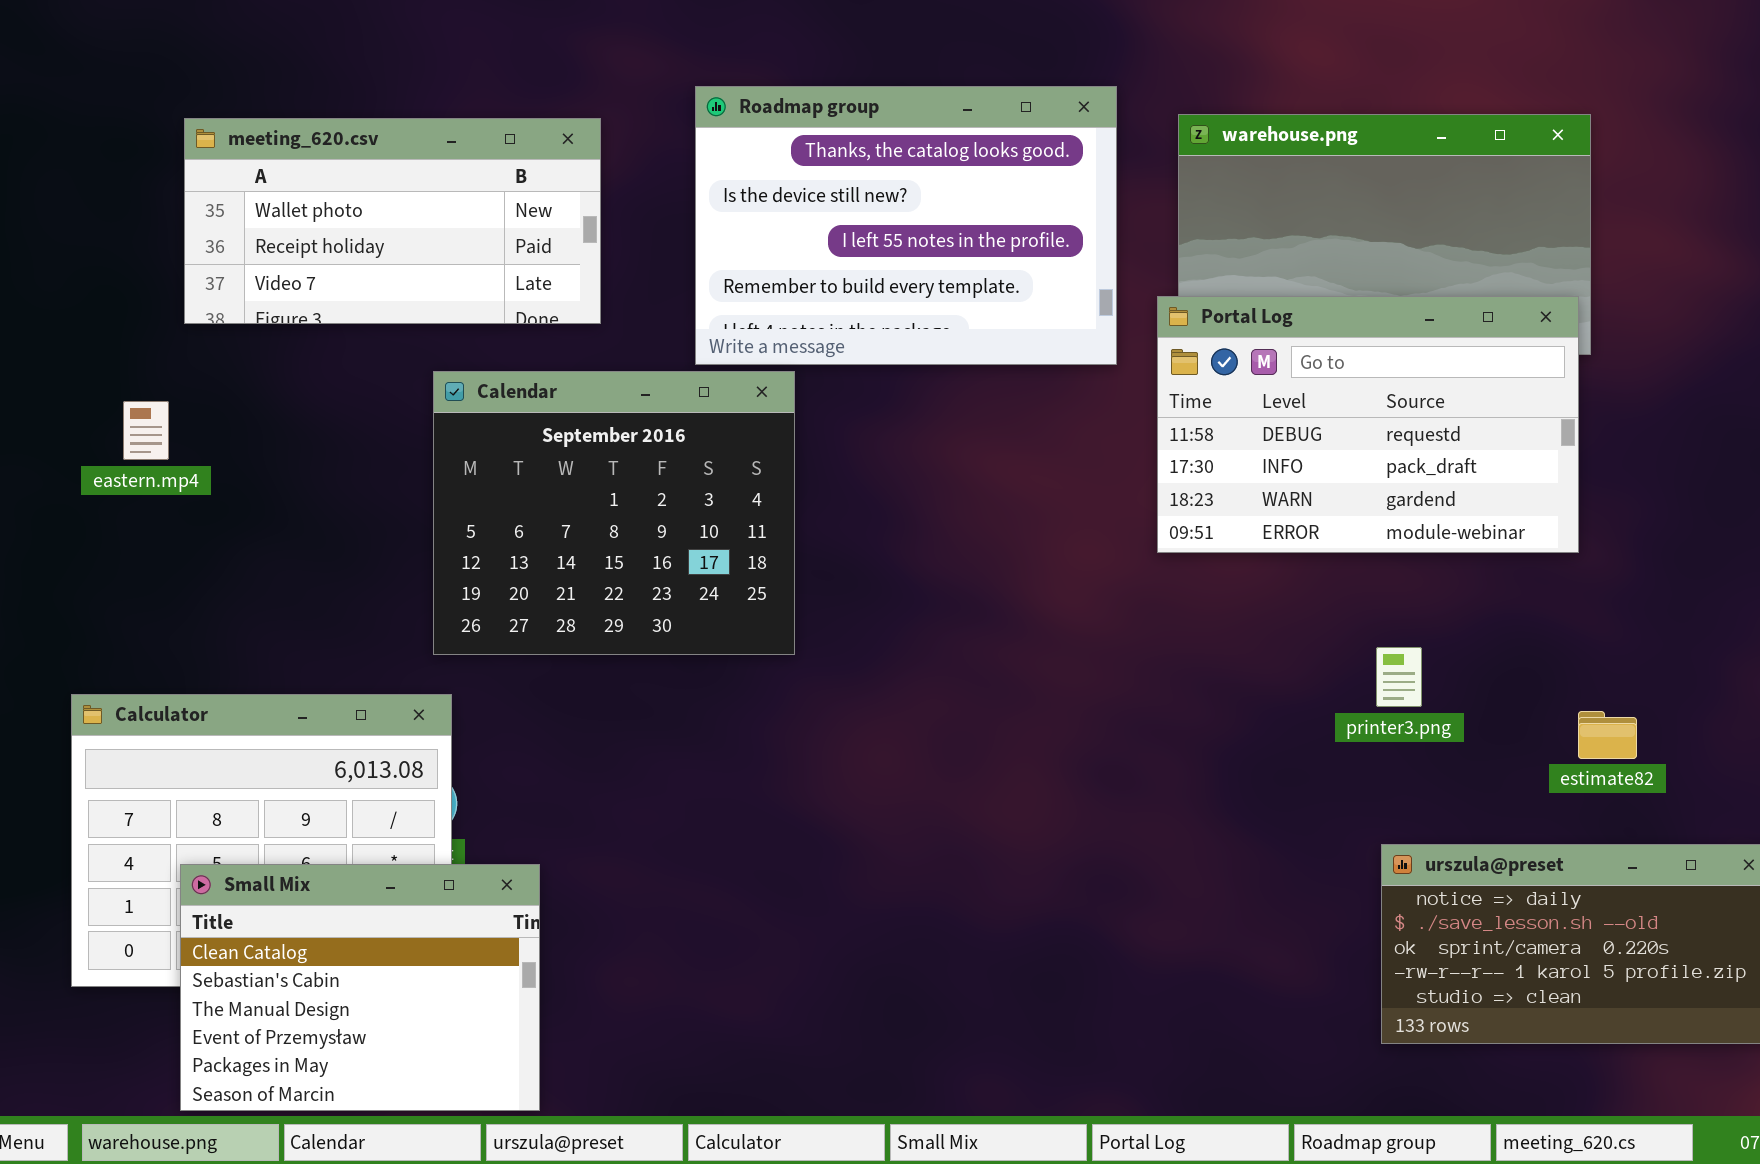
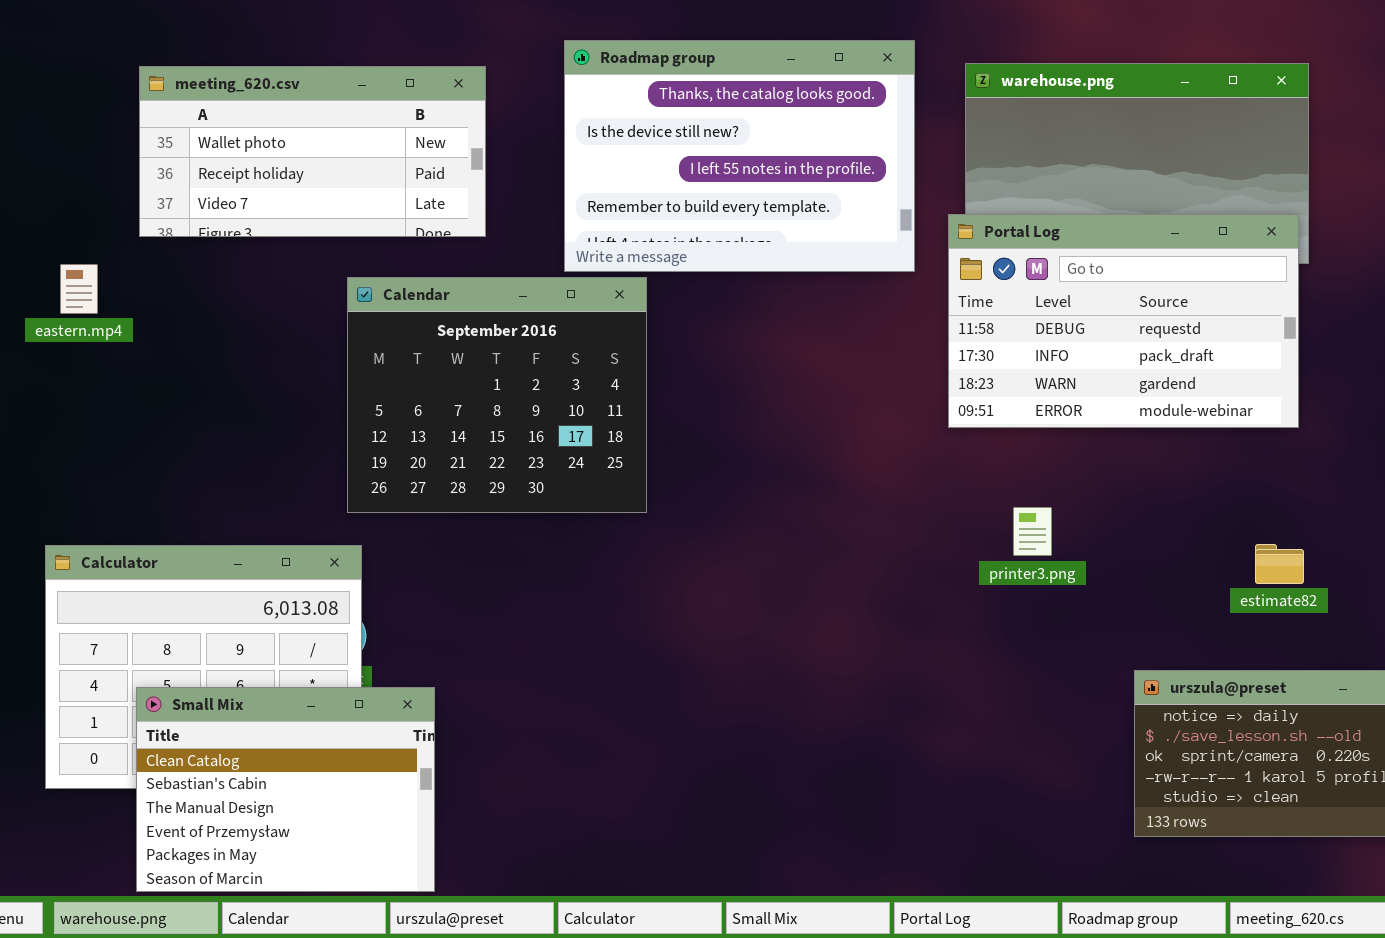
eastern.mp4: [123,401,169,460] -> [60,264,98,314], moved
printer3.png: [1376,647,1422,707] -> [1013,507,1052,556], moved
estimate82: [1578,711,1637,759] -> [1255,544,1304,584], moved

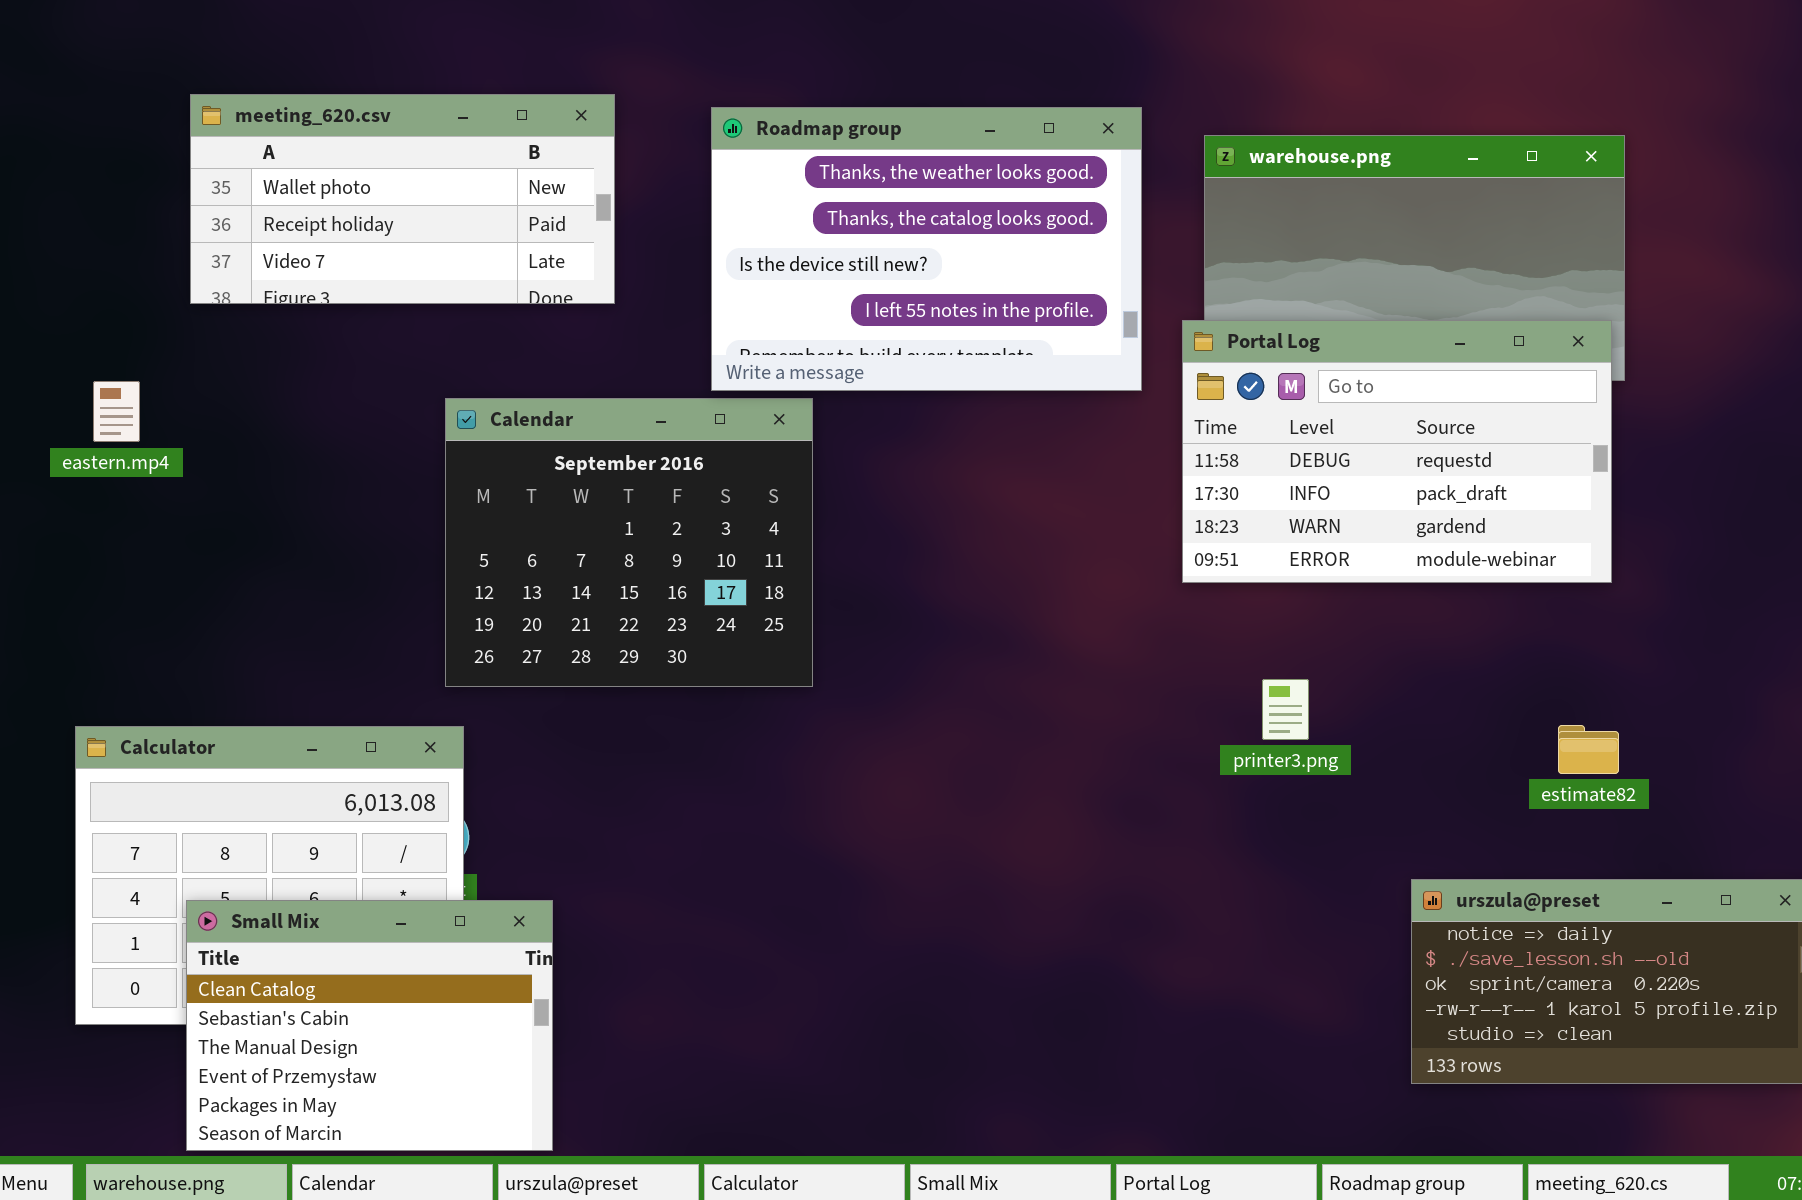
Roadmap group: [564,40,915,272] -> [711,107,1142,391], scrolled up 1 row
meeting_620.csv: [139,66,486,237] -> [190,94,615,304], moved

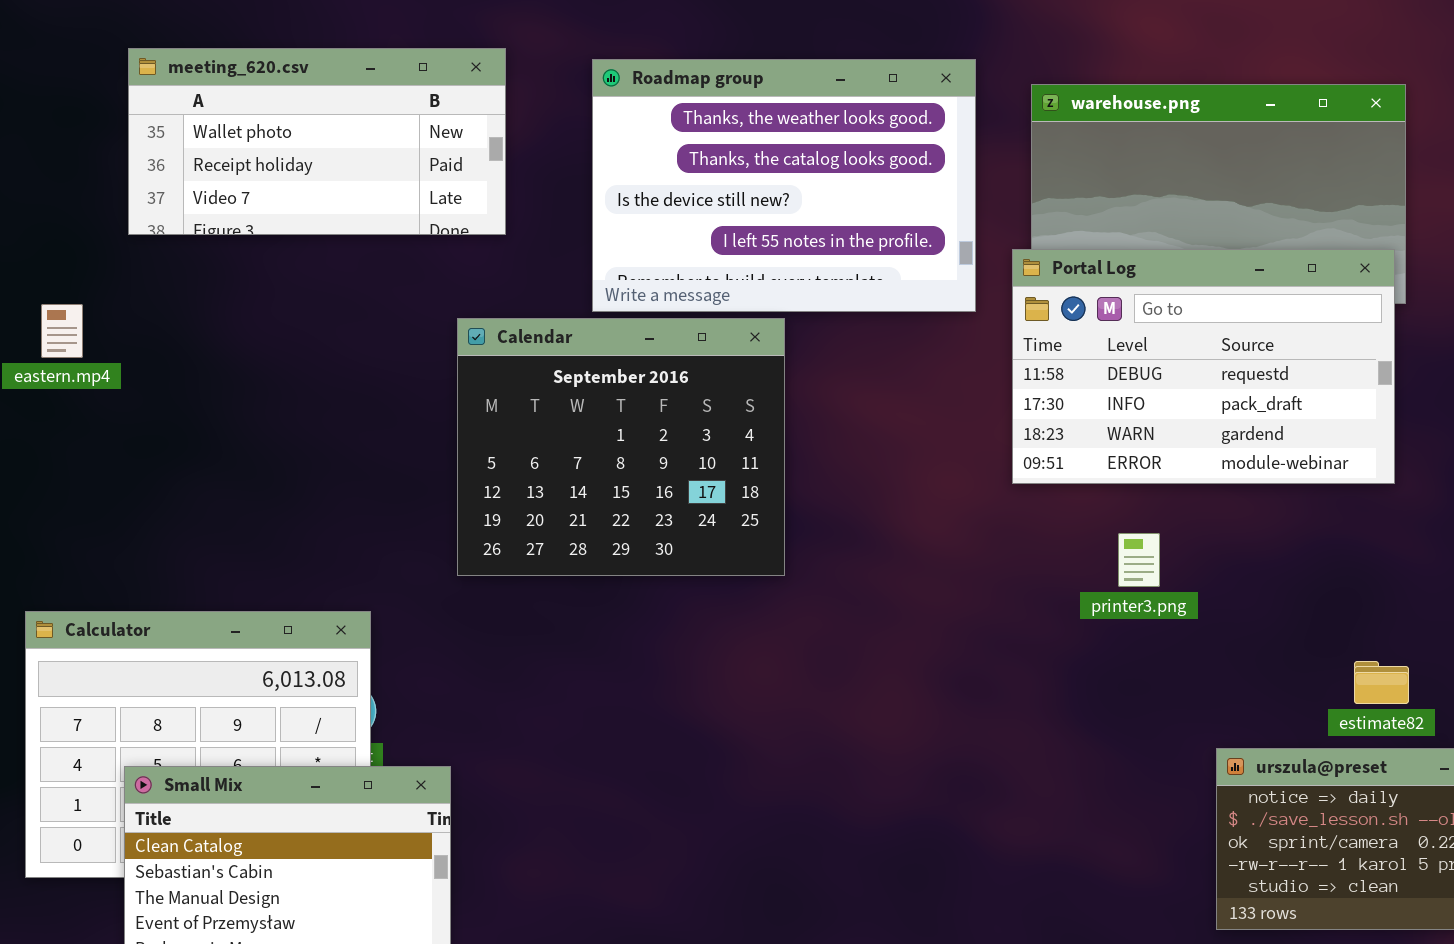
Calendar: [445,398,813,687] -> [457,318,785,576], moved
printer3.png: [1262,679,1309,740] -> [1118,533,1160,587], moved
estimate82: [1558,725,1619,774] -> [1354,661,1409,704], moved

